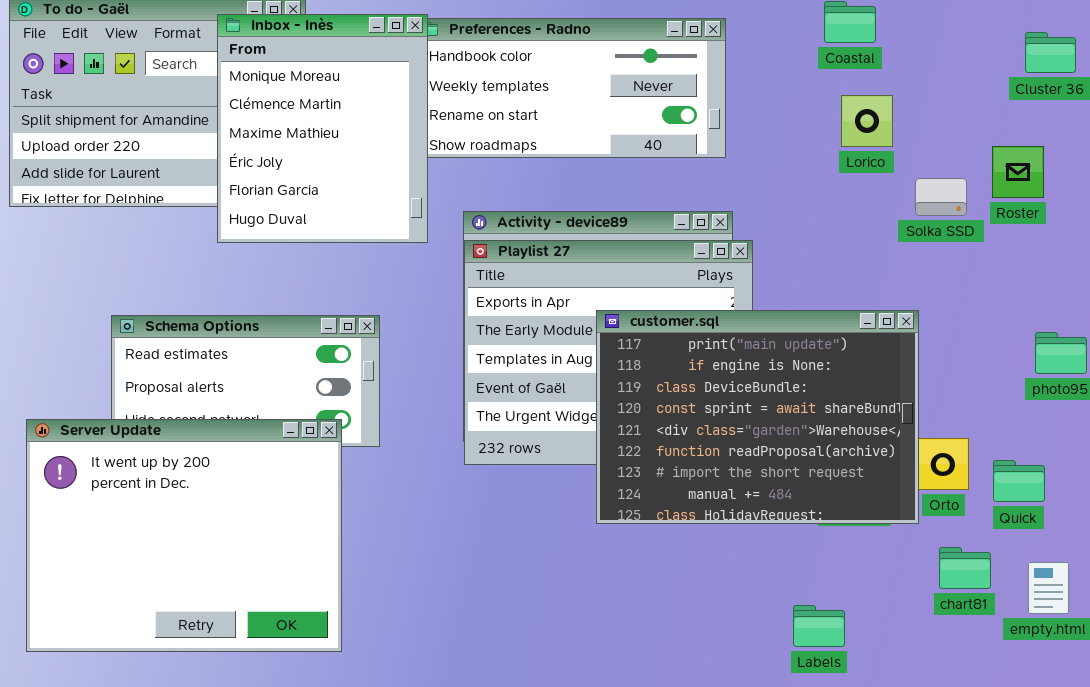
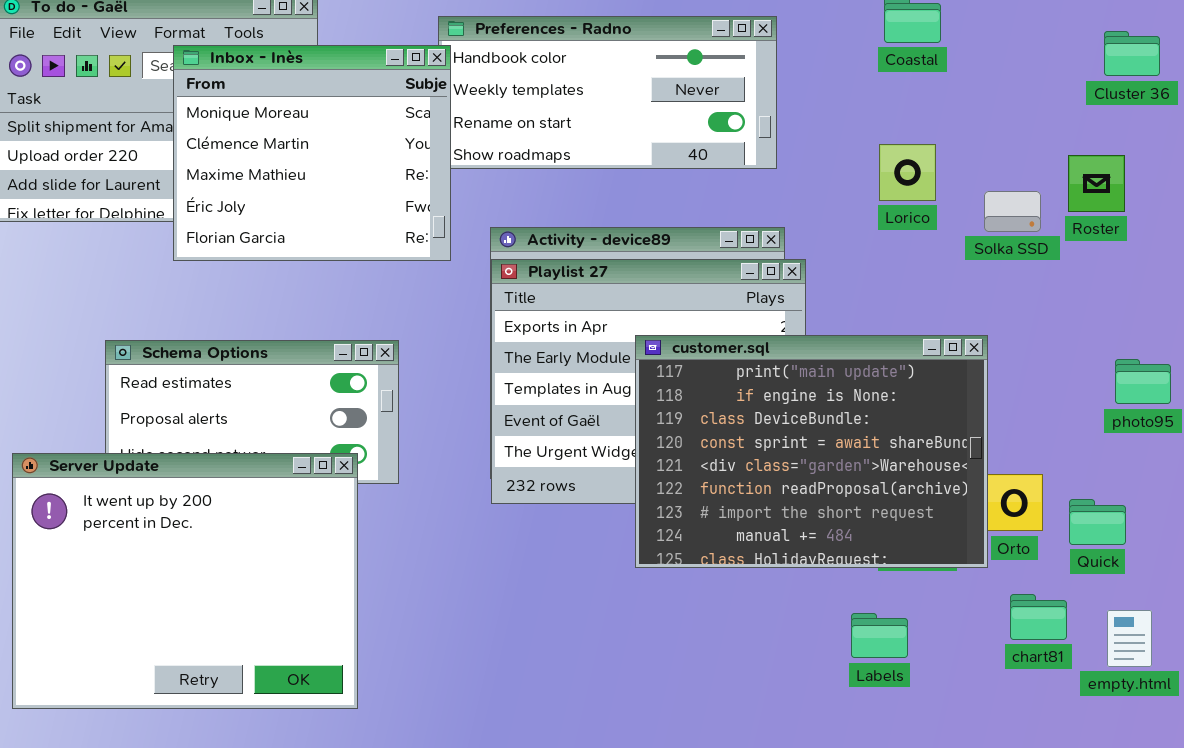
Inbox - Inès: [217,14,428,243] -> [173,45,451,261], resized
Lorico: [841,95,893,147] -> [879,144,936,201], moved
Labels: [793,605,845,647] -> [851,613,908,658], moved

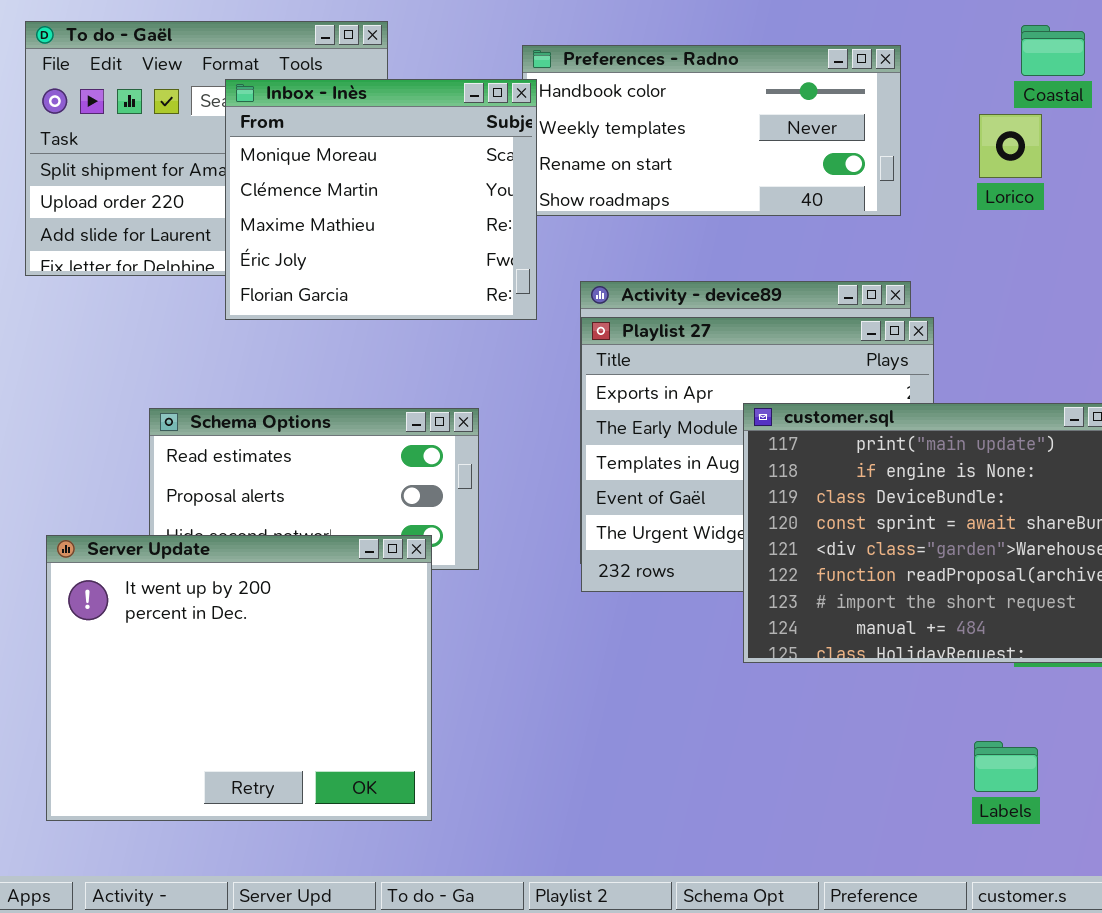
Lorico: [879,144,936,201] -> [979,114,1042,178], moved
Labels: [851,613,908,658] -> [974,741,1038,792], moved

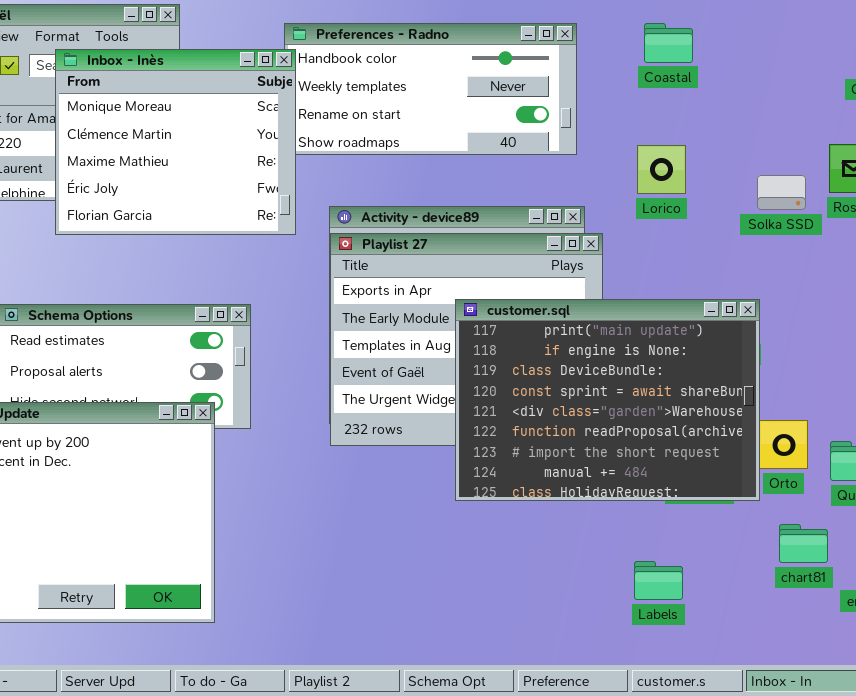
Coastal: [1021,25,1085,76] -> [644,23,693,63], moved
Lorico: [979,114,1042,178] -> [637,145,686,194], moved

